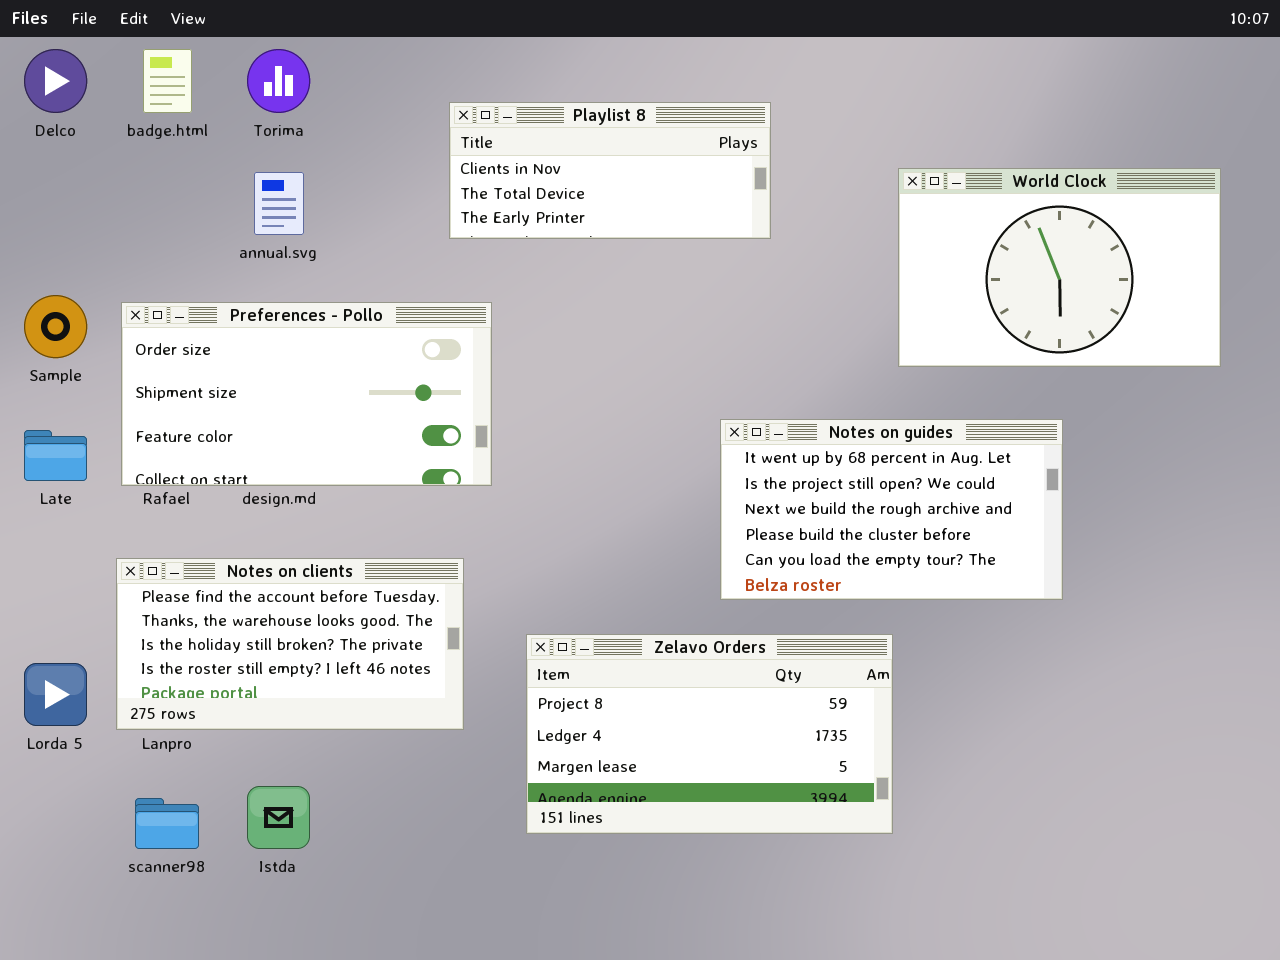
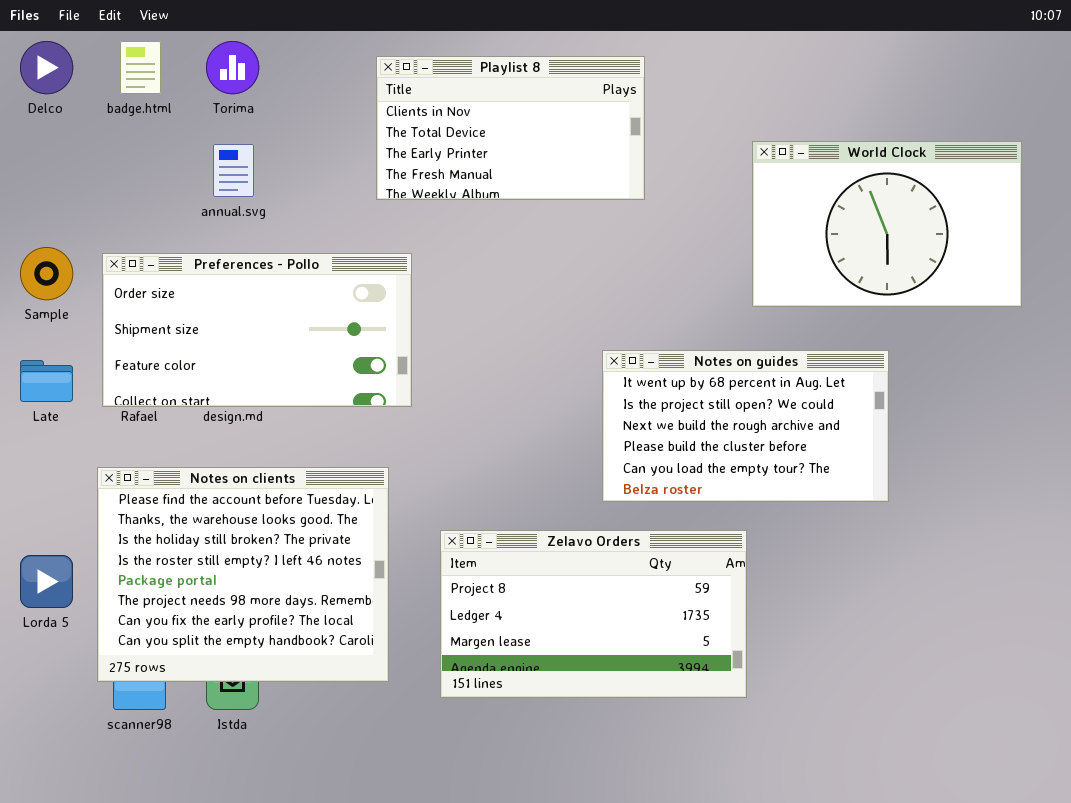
Playlist 8: [449,102,771,239] -> [376,56,645,200], resized
Notes on clients: [116,558,464,730] -> [97,467,389,682], resized

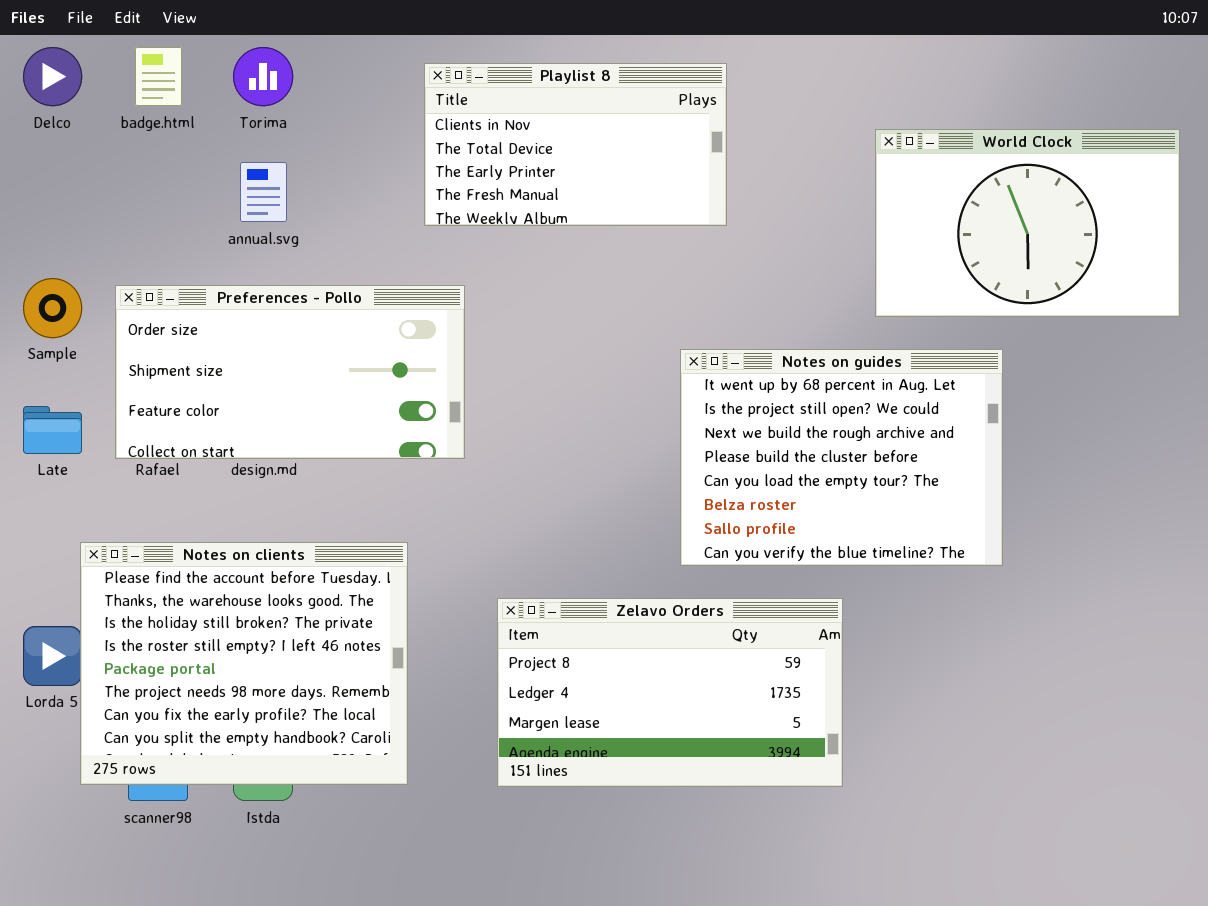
World Clock: [752,141,1022,307] -> [875,129,1180,317], moved
Notes on guides: [602,350,889,502] -> [680,349,1003,566], resized
Notes on clients: [97,467,389,682] -> [80,542,408,785], moved

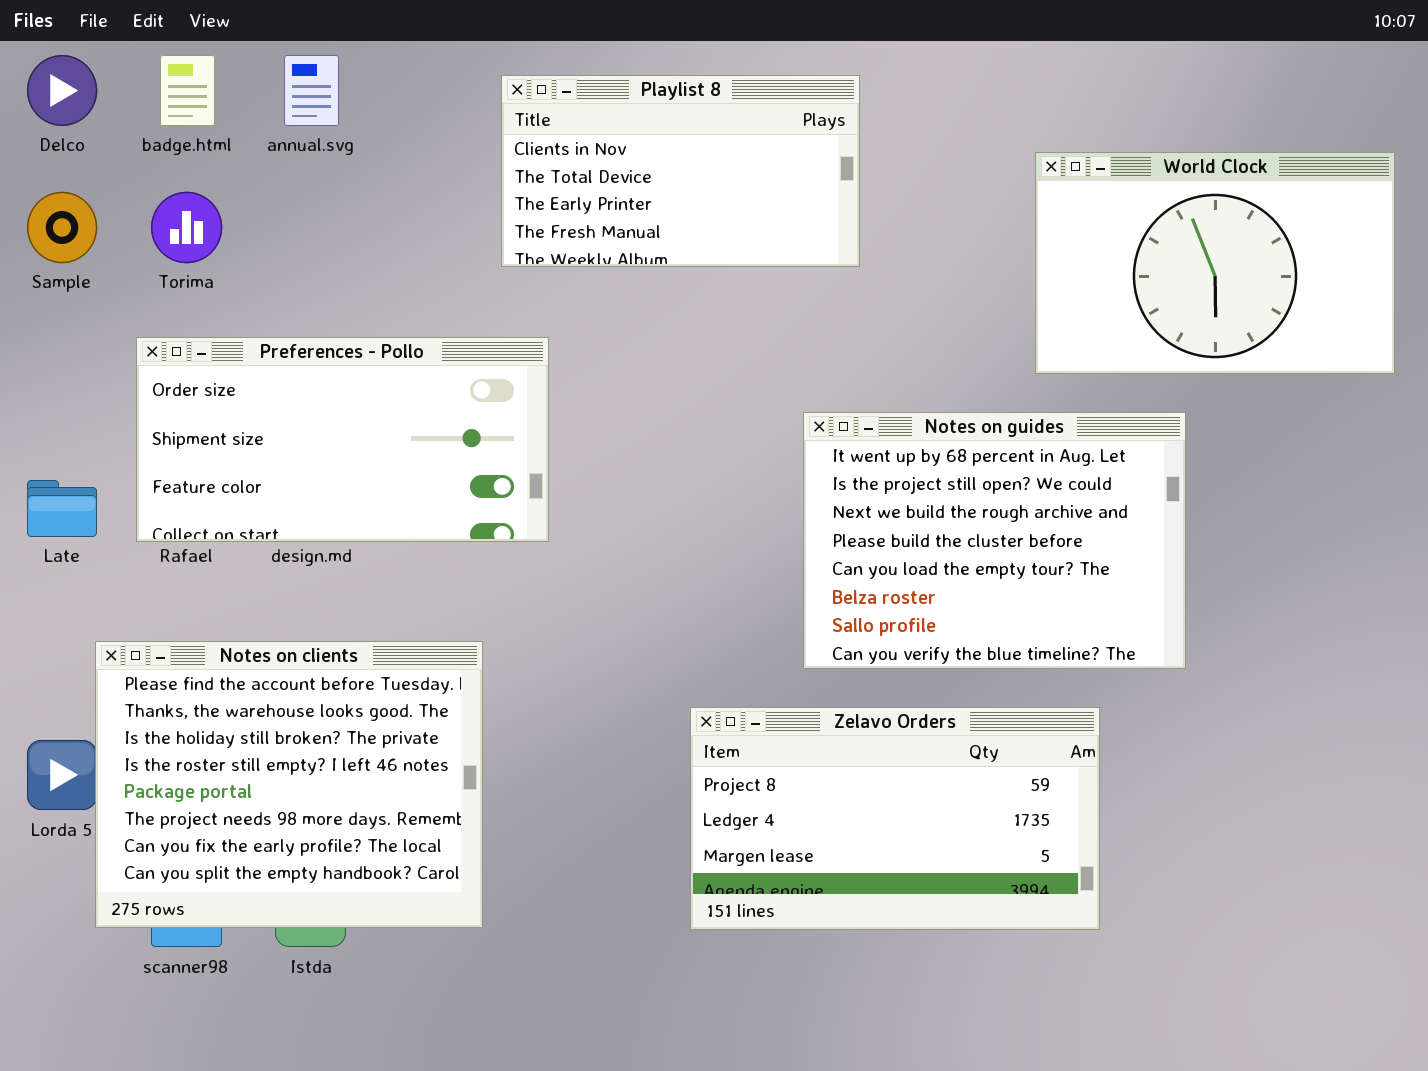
Torima: [233,47,293,106] -> [151,192,222,263], moved
annual.svg: [240,162,287,222] -> [284,55,339,126], moved
Sample: [23,278,82,338] -> [27,192,97,263], moved
Zelavo Orders: [497,598,843,787] -> [690,707,1100,930], moved

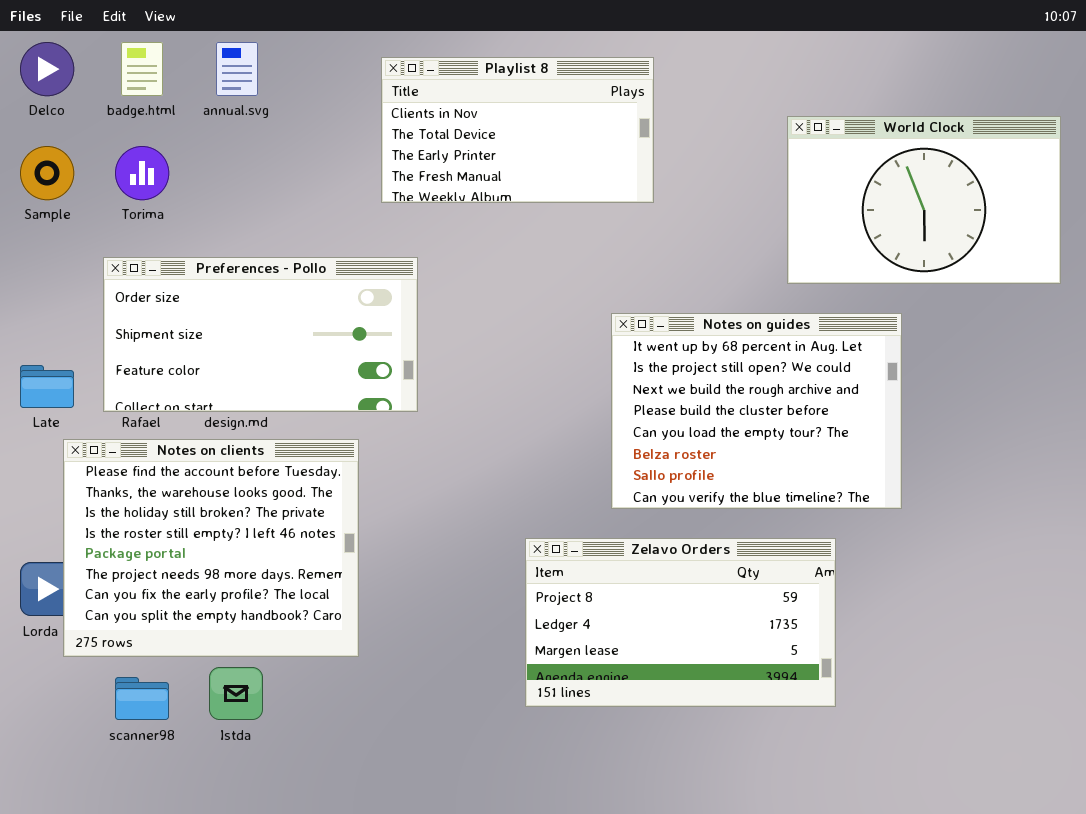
Notes on clients: [95,641,483,928] -> [63,439,359,657], moved

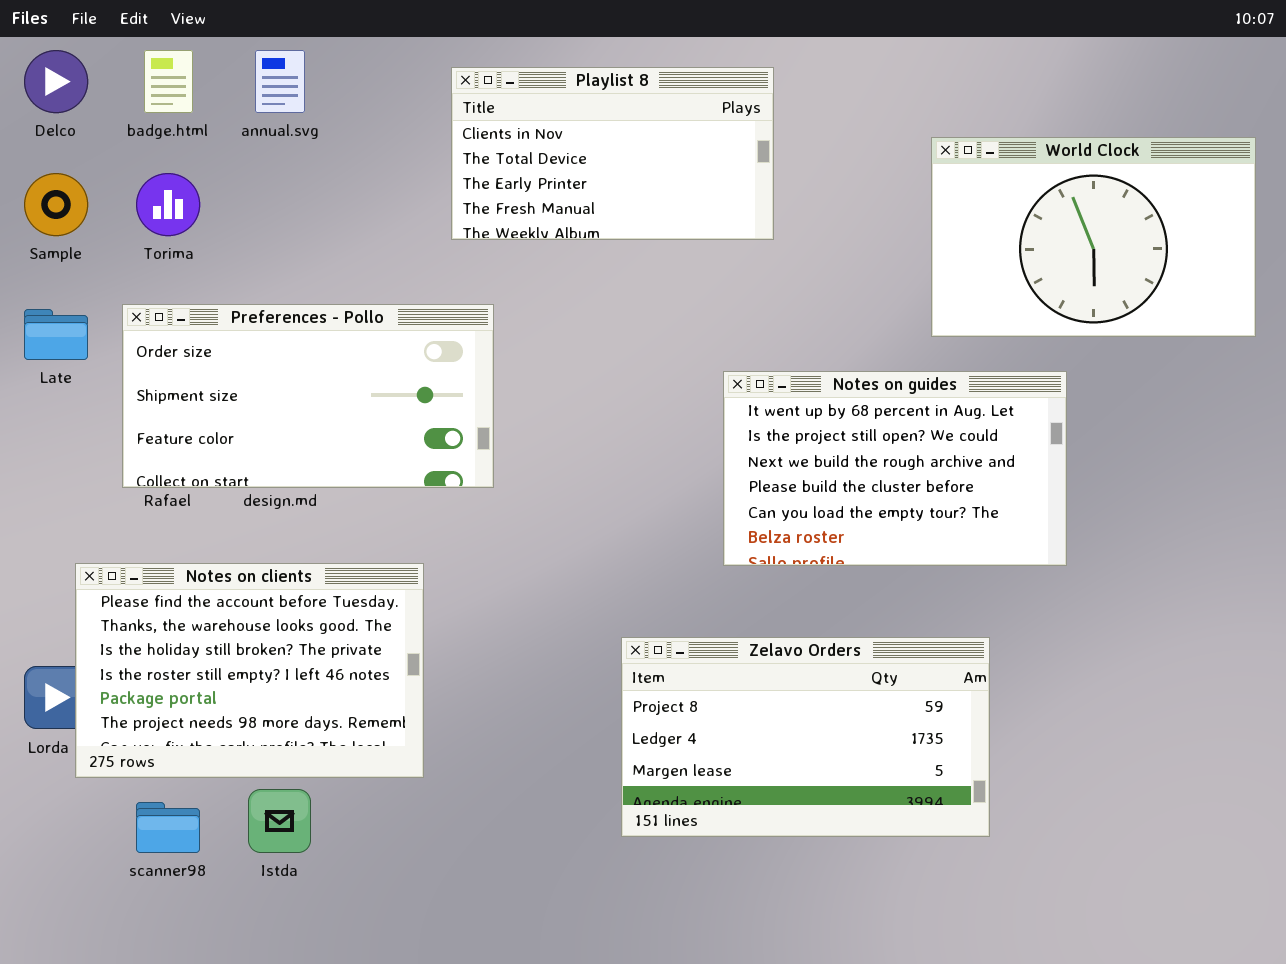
Notes on guides: [611,313,902,509] -> [723,371,1067,566], resized
Late: [20,365,74,408] -> [24,309,88,360], moved
Notes on clients: [63,439,359,657] -> [75,563,424,778], resized

